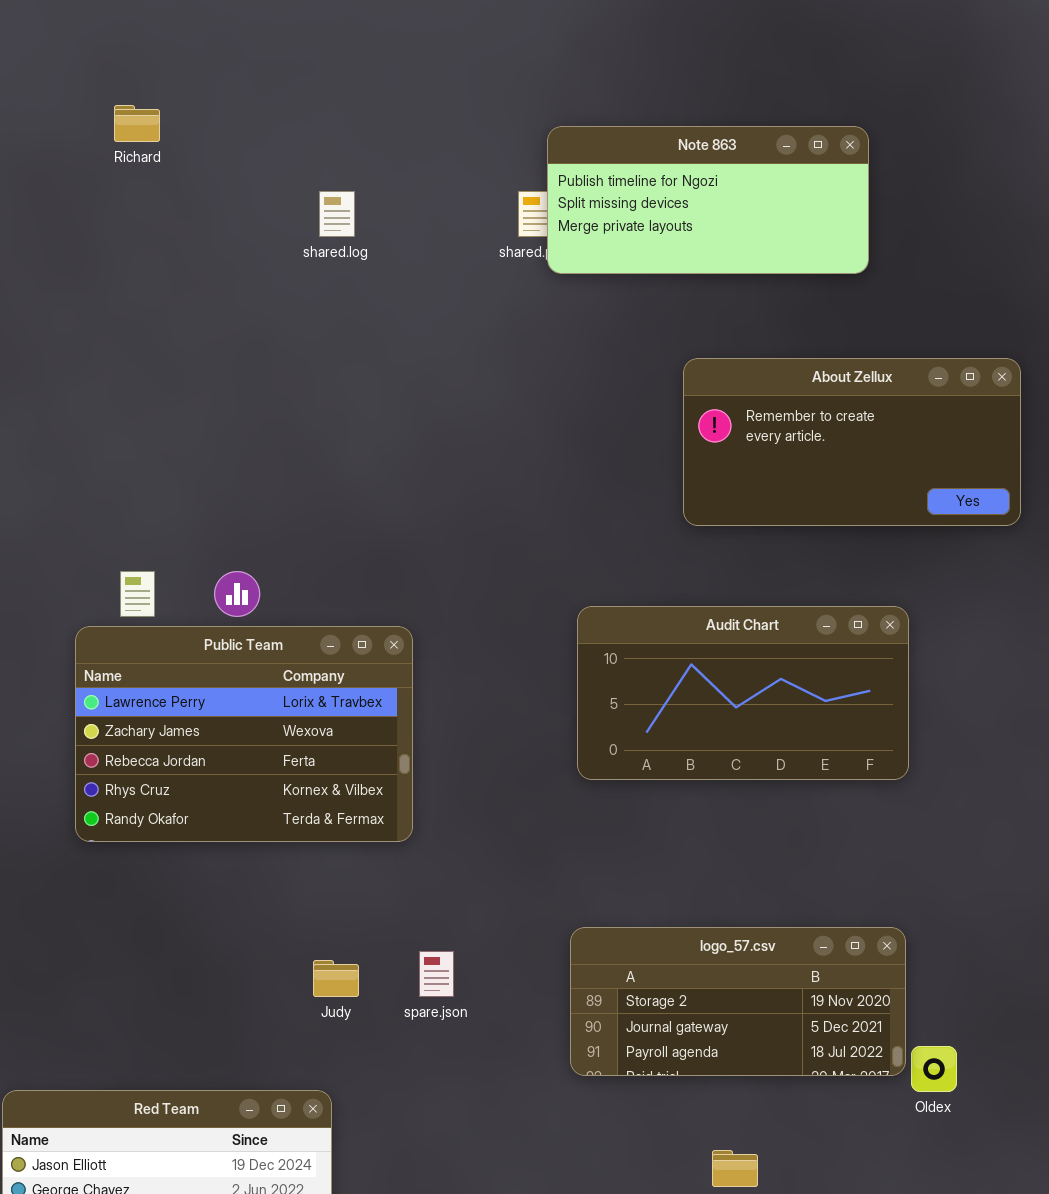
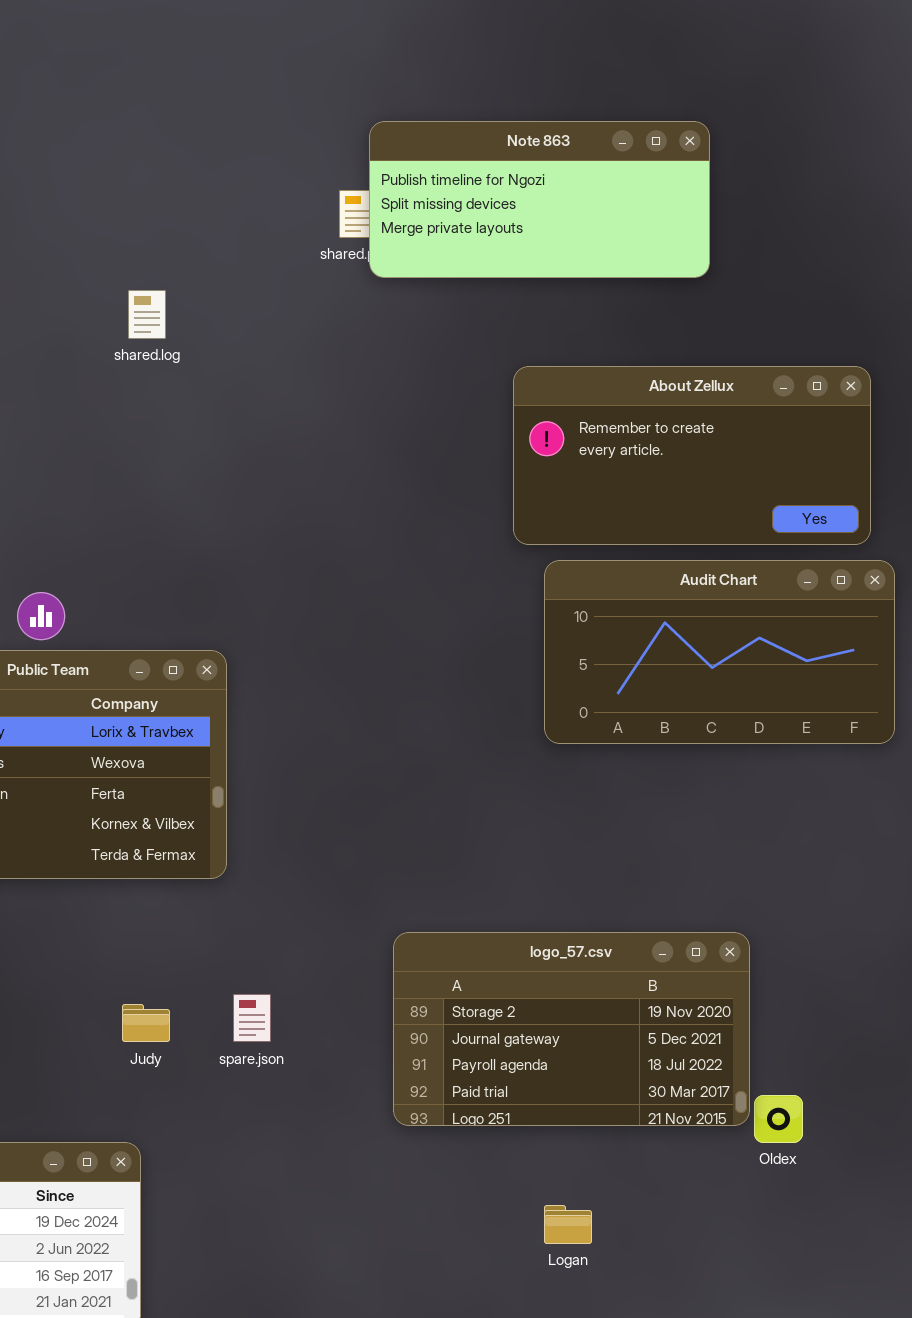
shared.log: [319,191,355,237] -> [128,290,166,339], moved
Audit Chart: [577,606,909,780] -> [544,560,895,744], moved
logo_57.csv: [570,927,906,1076] -> [393,932,750,1126], resized

